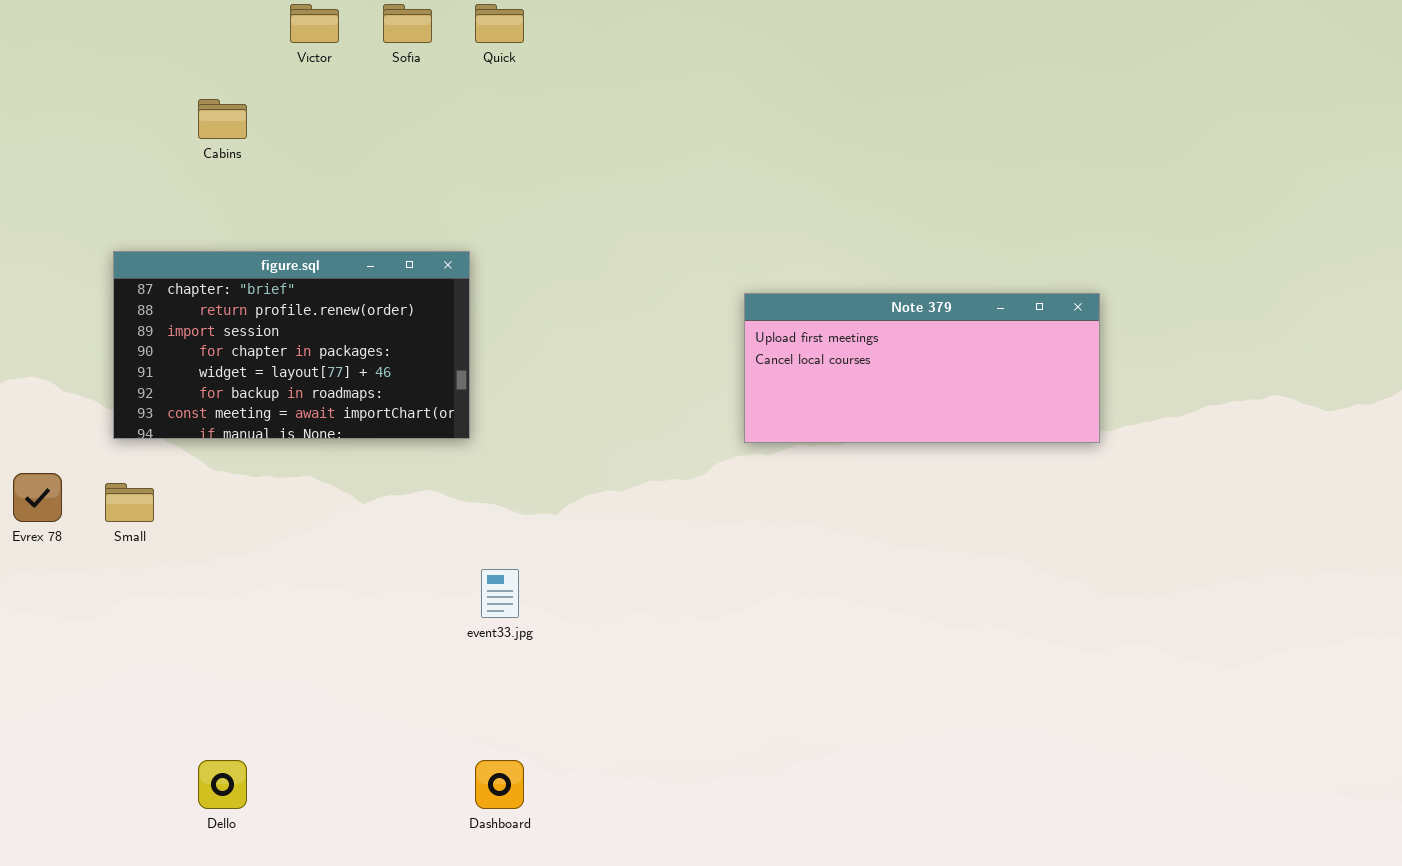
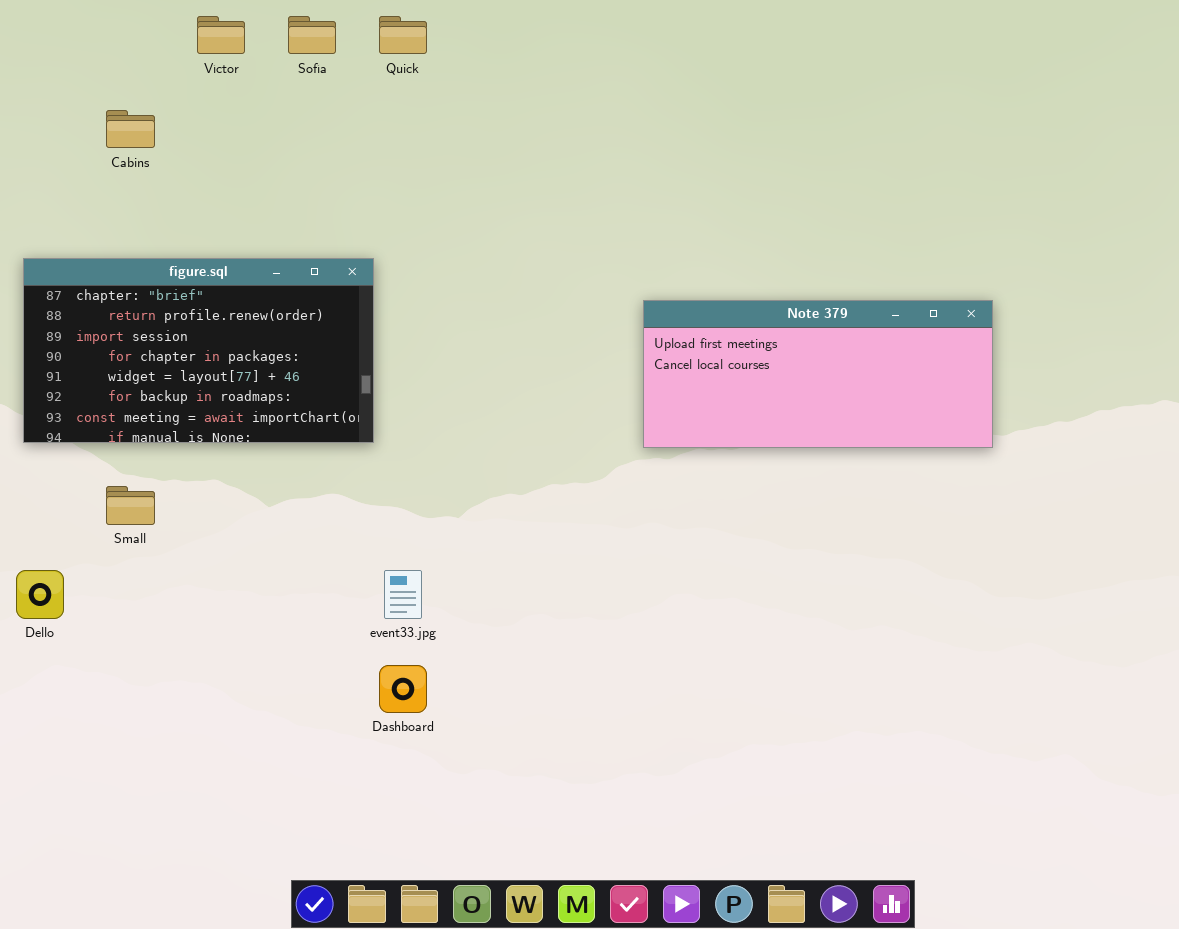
Small: [105,483,154,522] -> [106,486,155,525], moved
Dello: [198,760,247,809] -> [16,570,64,619], moved
Dashboard: [475,760,524,809] -> [379,665,427,713], moved

